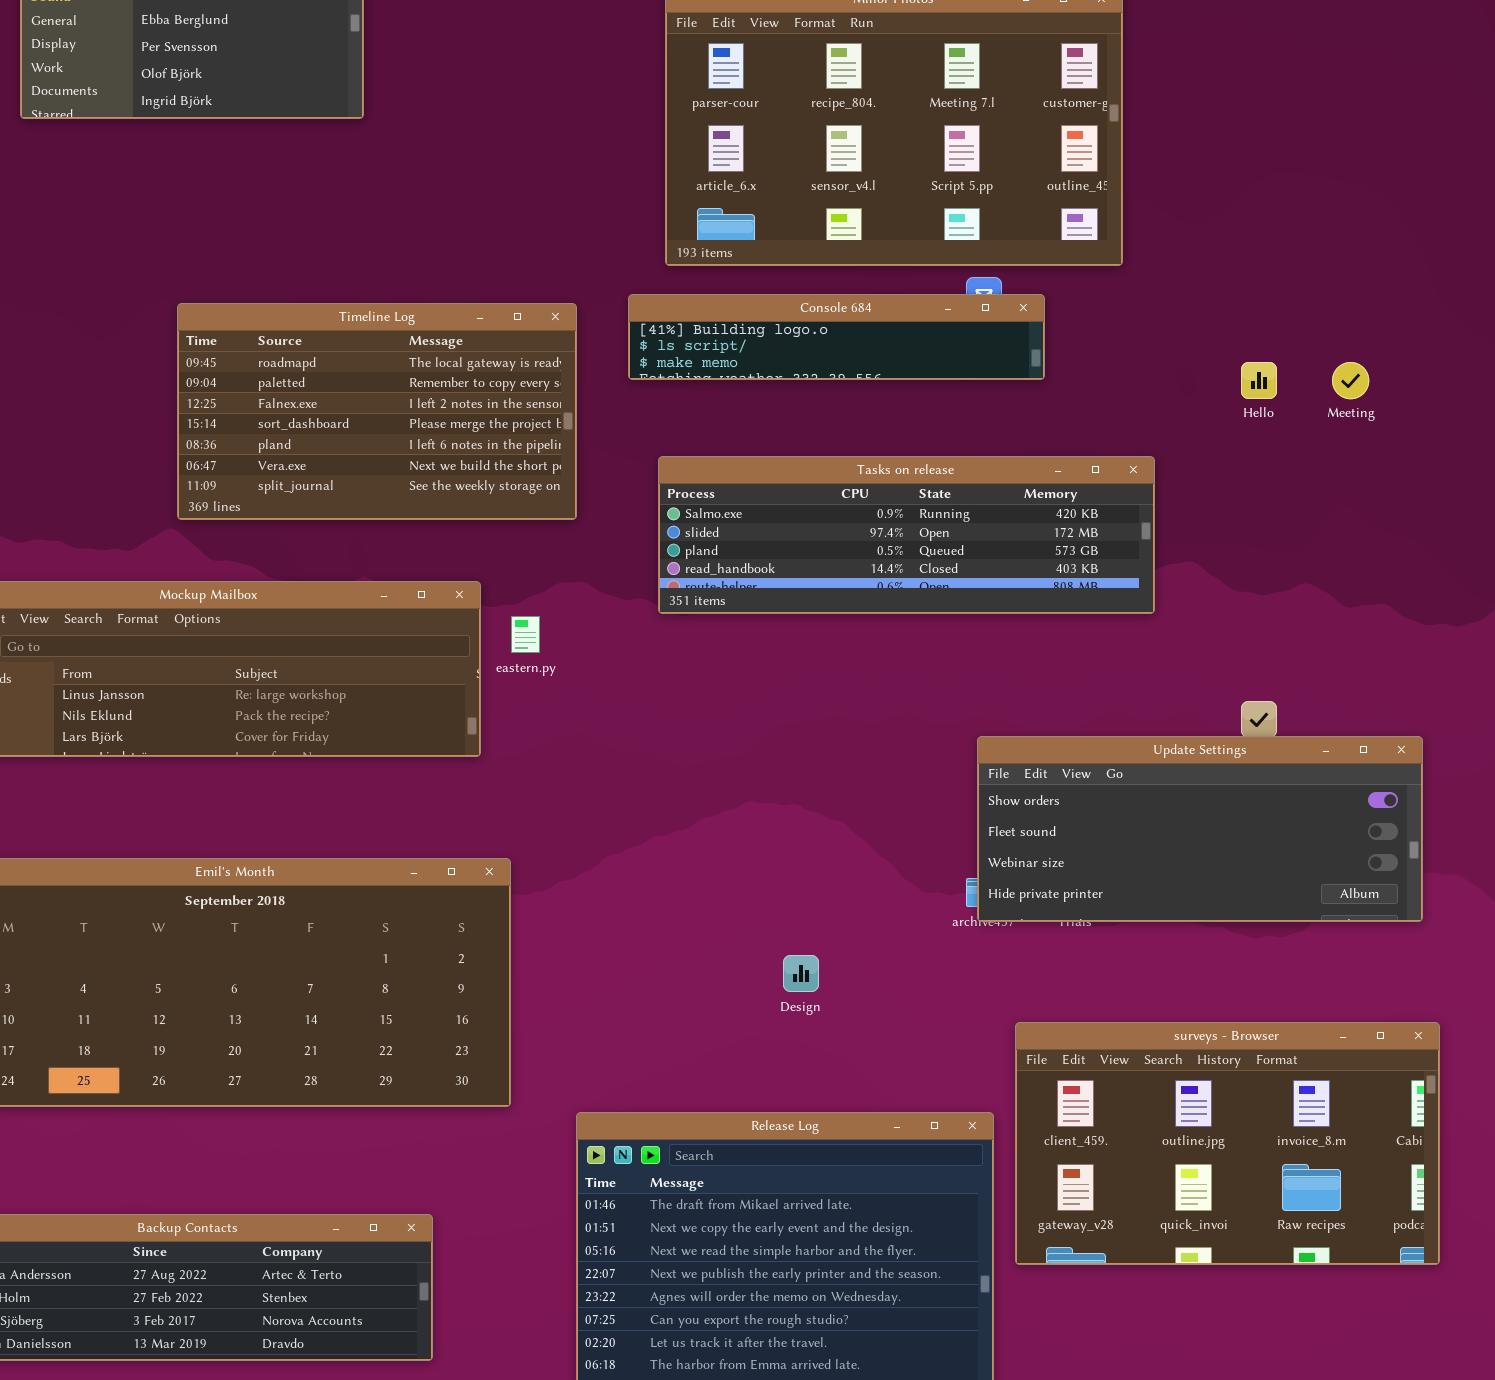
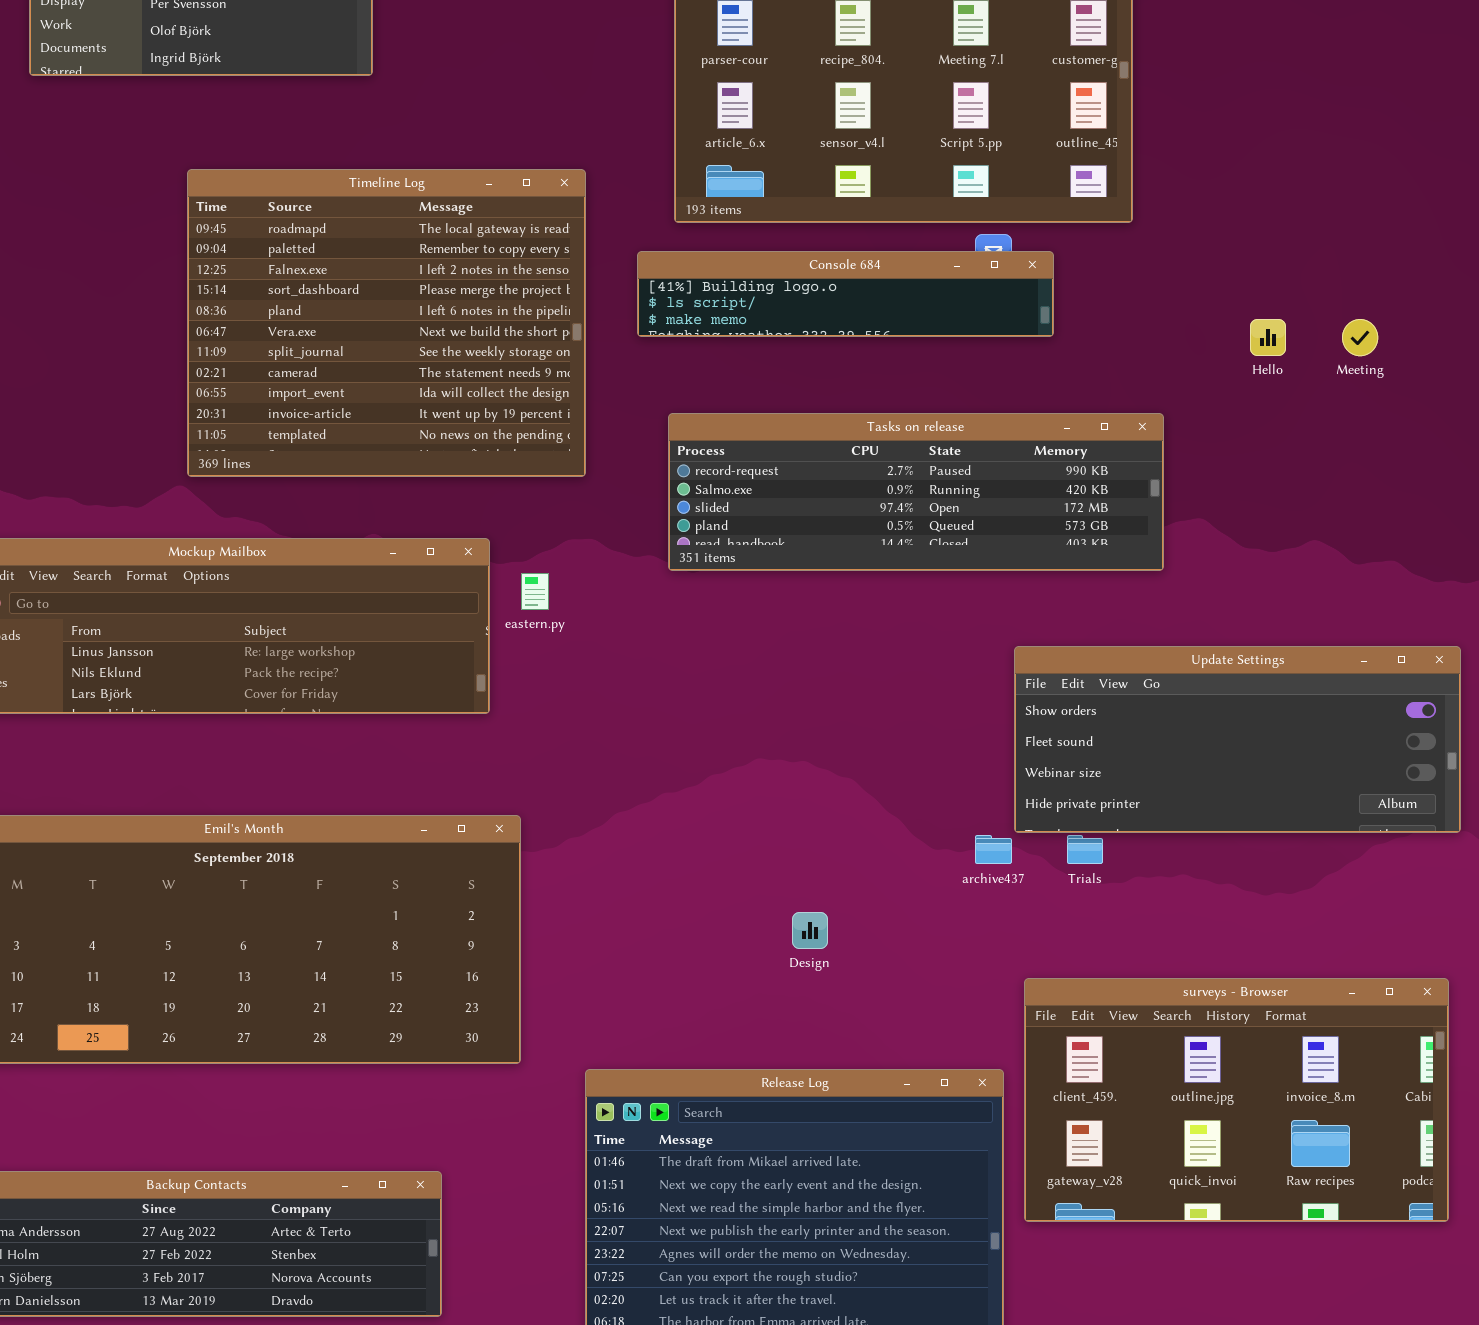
Timeline Log: [177,303,577,520] -> [187,169,586,477], resized
Tasks on release: [658,456,1155,614] -> [668,413,1164,571], scrolled up 1 row
Update Settings: [977,736,1423,922] -> [1014,646,1461,833], moved

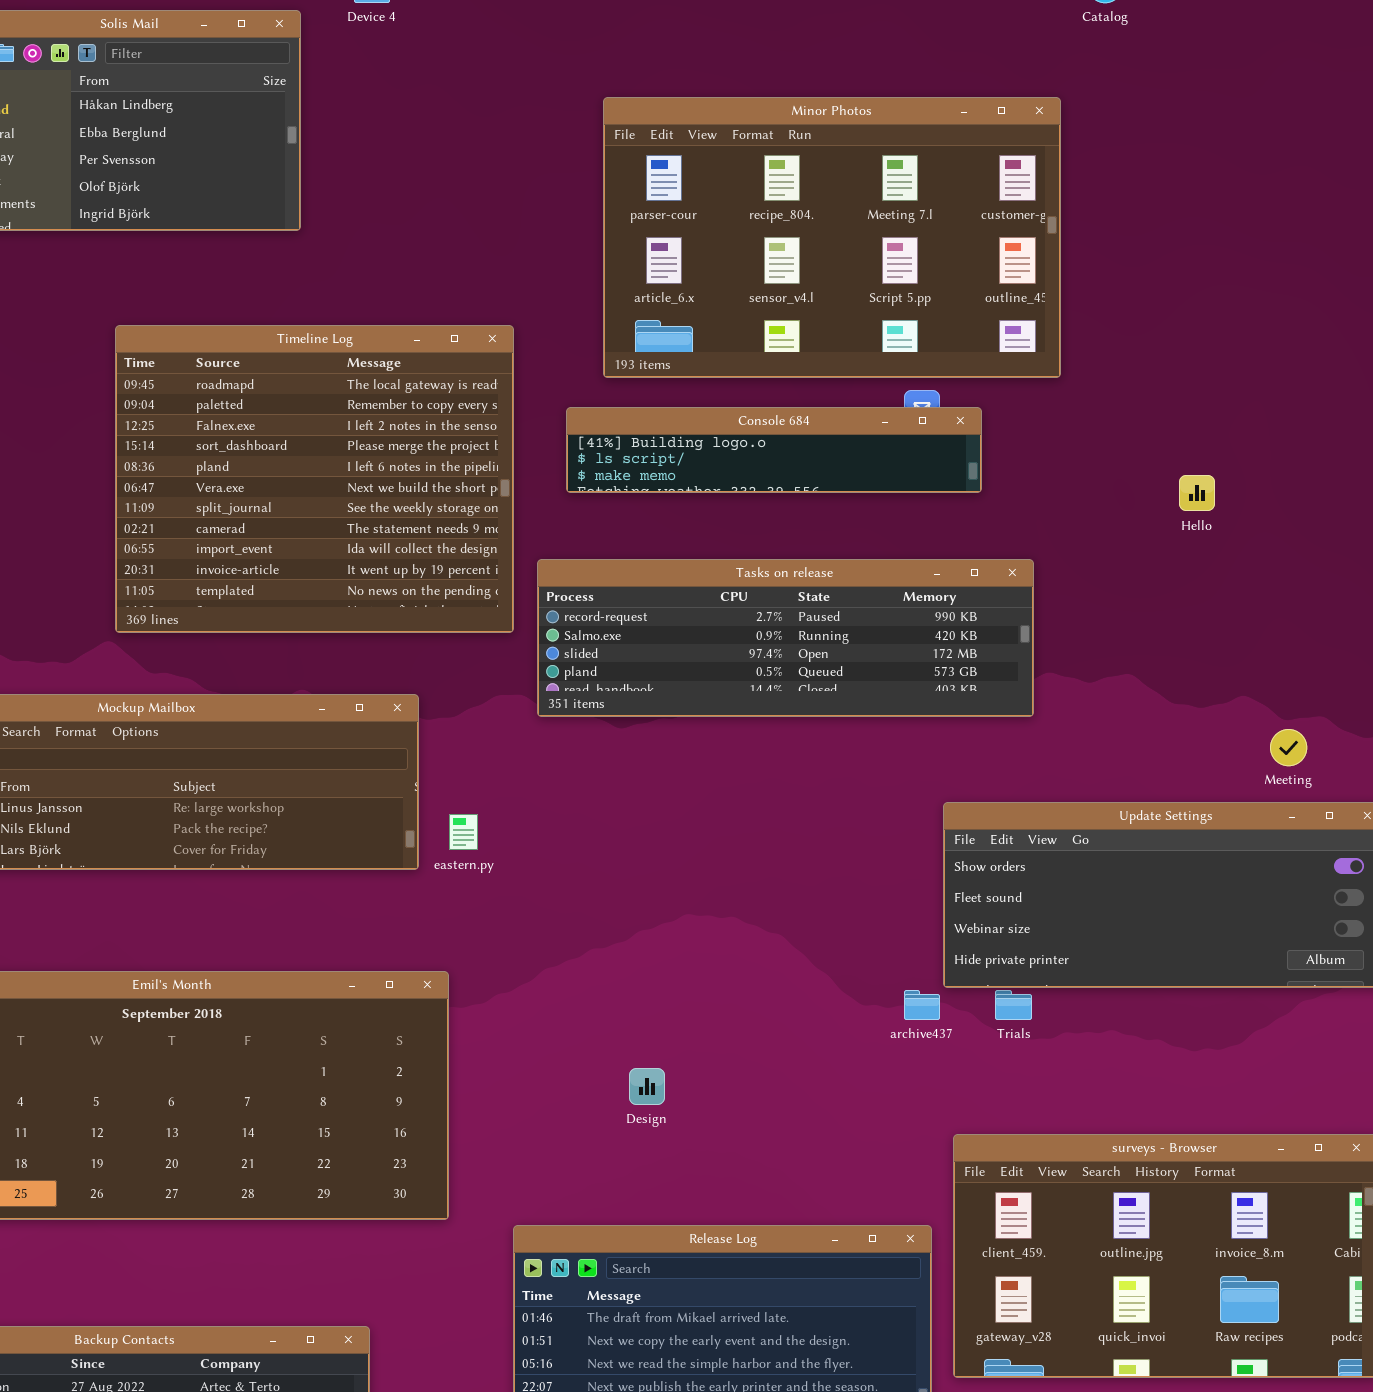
Meeting: [1342,319,1378,356] -> [1270,729,1307,766], moved
Tasks on release: [668,413,1164,571] -> [537,559,1034,717], moved
eastern.py: [521,573,549,610] -> [449,814,478,850], moved
Design: [792,912,828,949] -> [629,1068,665,1105], moved

